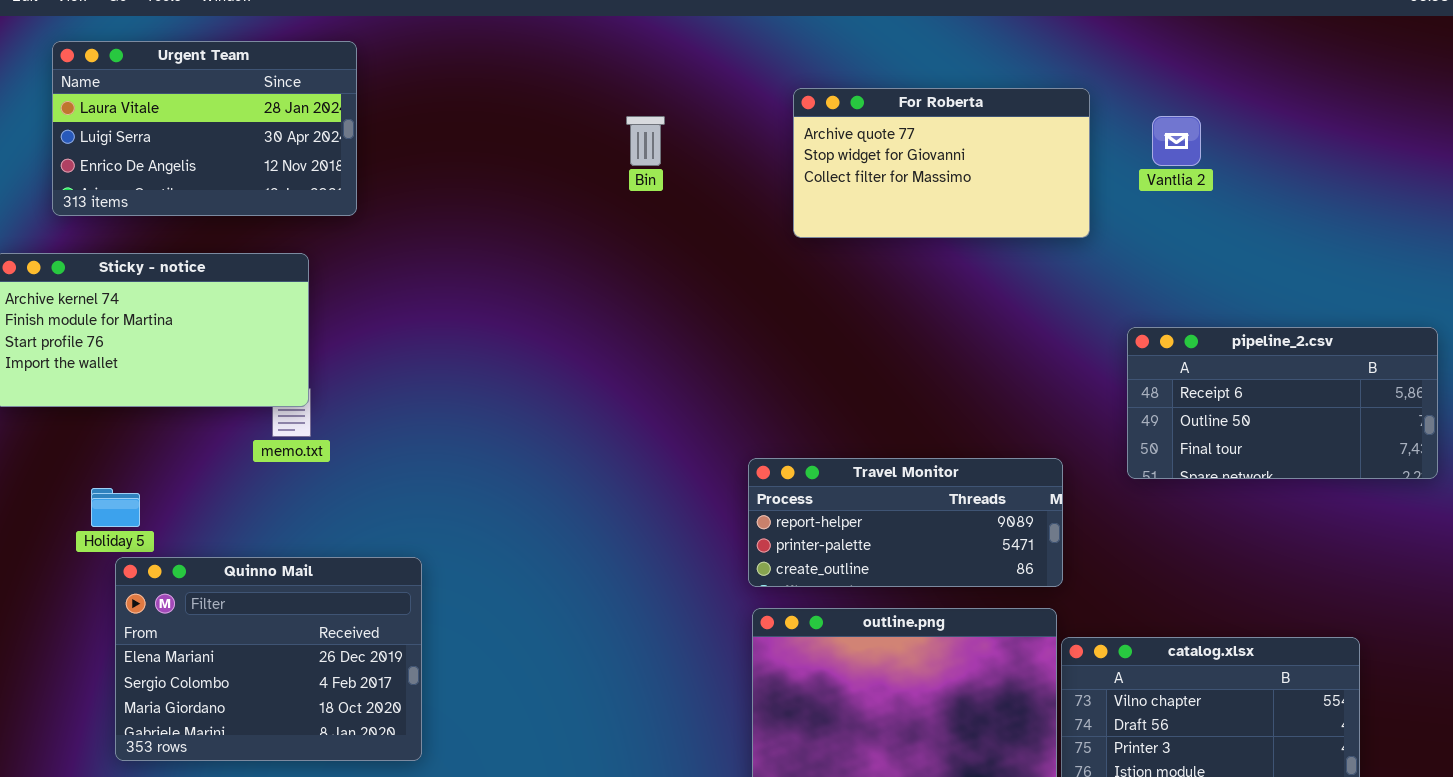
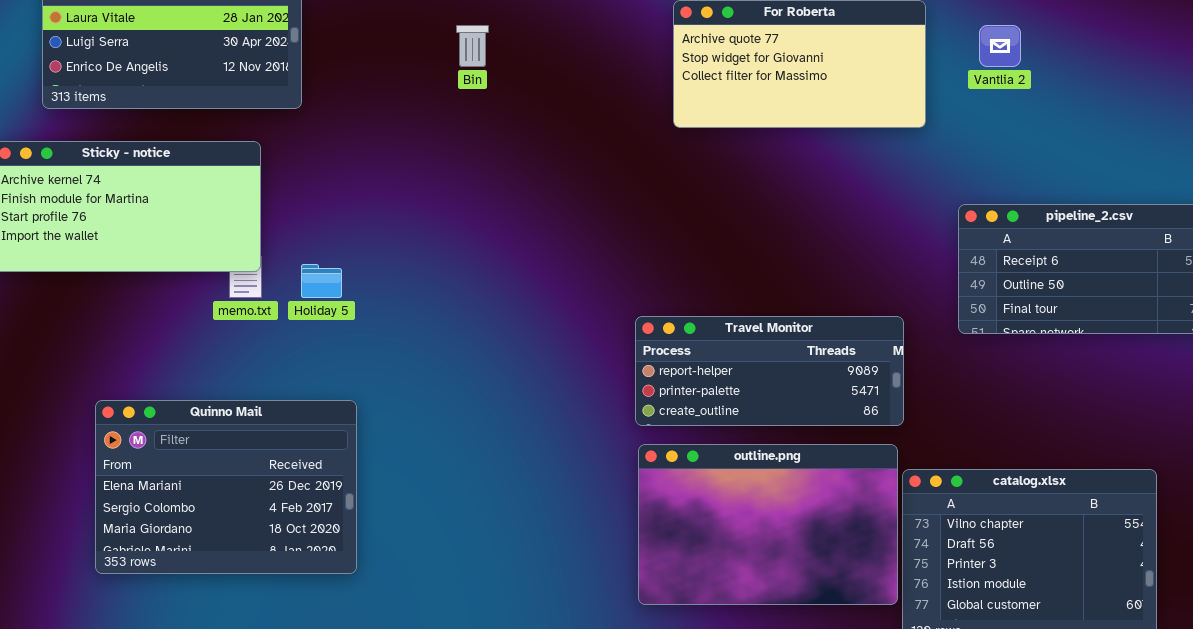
Bin: [626,116,665,166] -> [456,25,489,67], moved
Holiday 5: [91,488,140,527] -> [301,264,342,298], moved

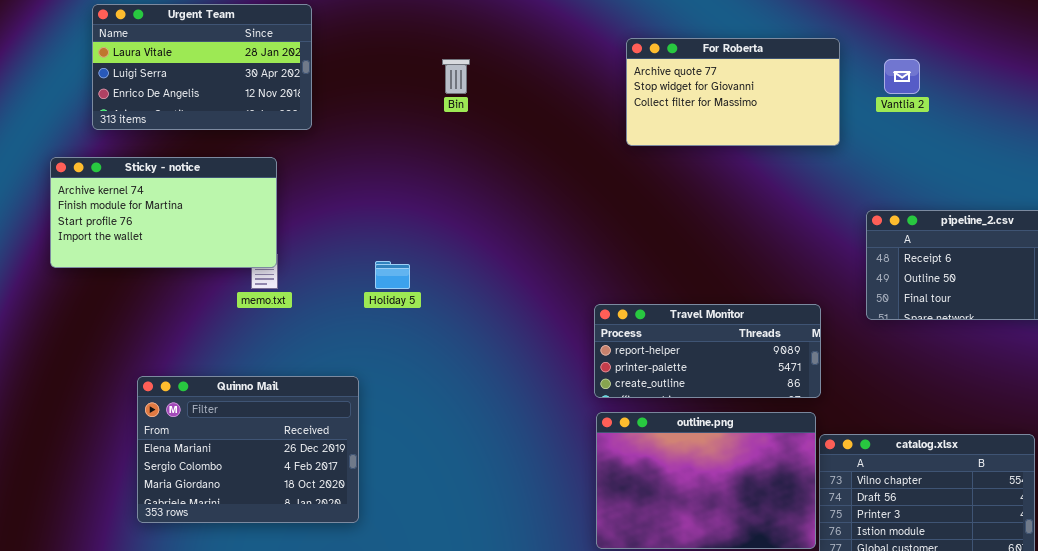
Holiday 5: [301,264,342,298] -> [375,261,410,289], moved

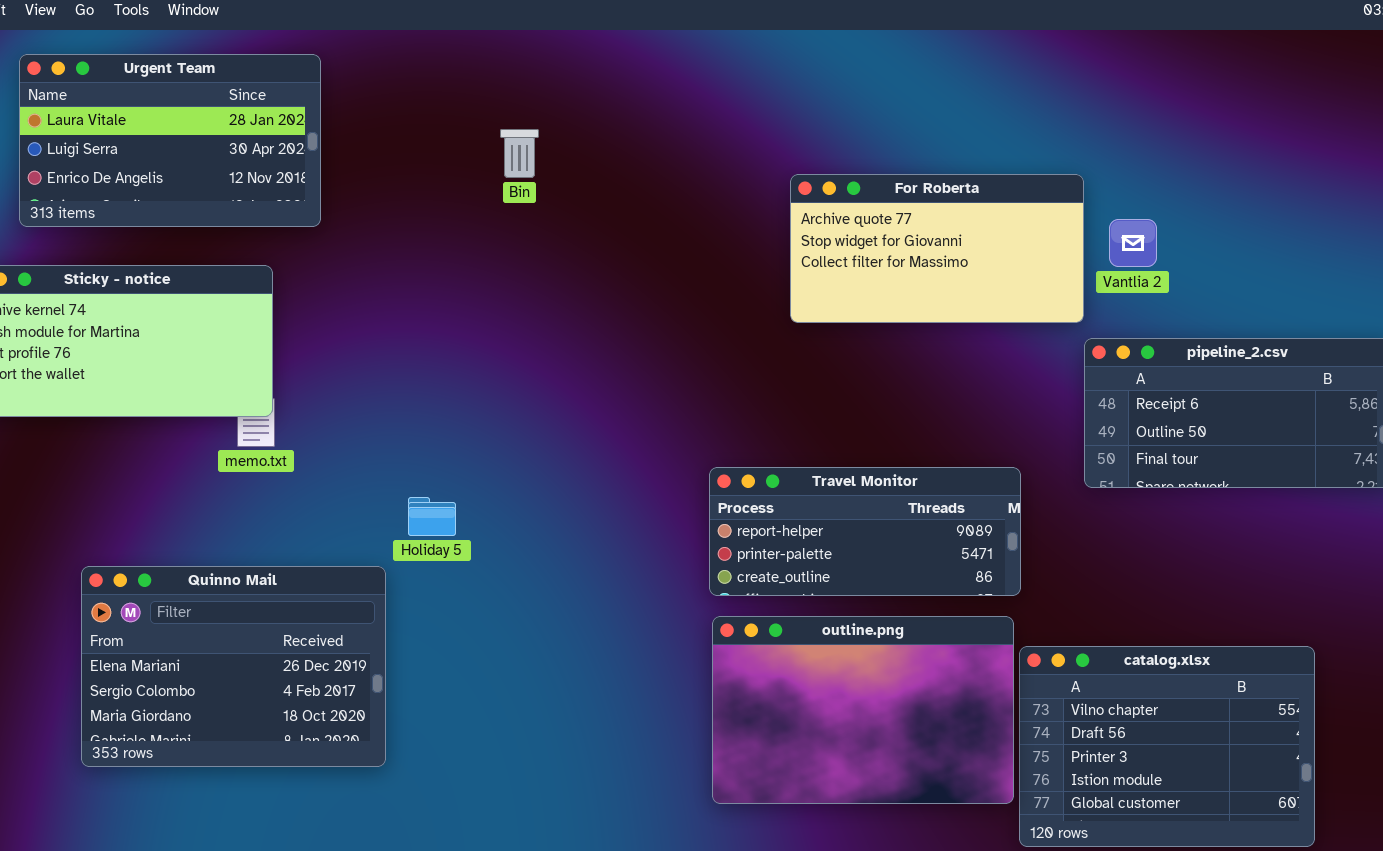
For Roberta: [626,38,840,146] -> [790,174,1084,323], moved
Vantlia 2: [884,59,920,94] -> [1109,219,1157,267], moved
Holiday 5: [375,261,410,289] -> [408,497,456,536], moved

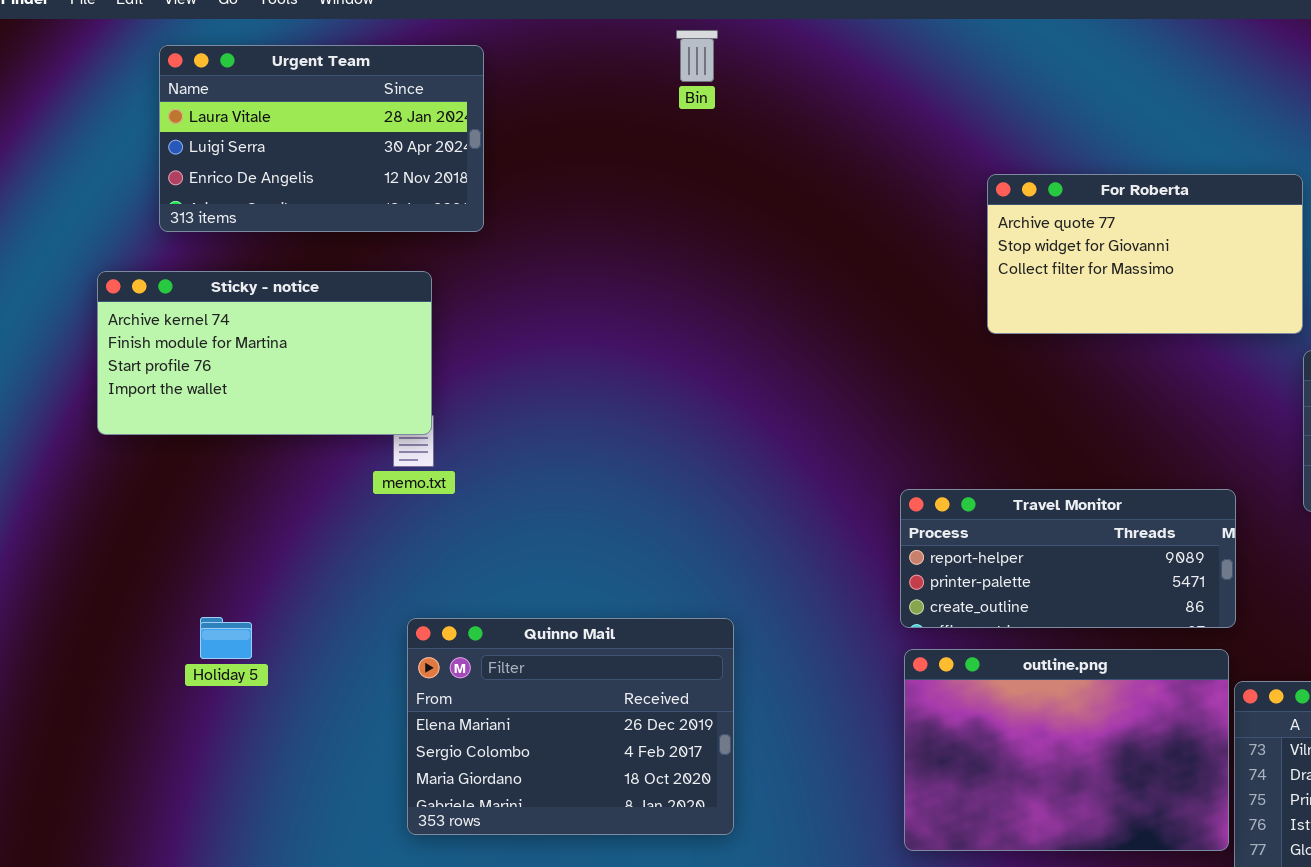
Bin: [500,129,539,178] -> [676,30,718,82], moved
Holiday 5: [408,497,456,536] -> [200,617,252,659], moved
Quinno Mail: [81,566,386,767] -> [407,618,734,835], moved

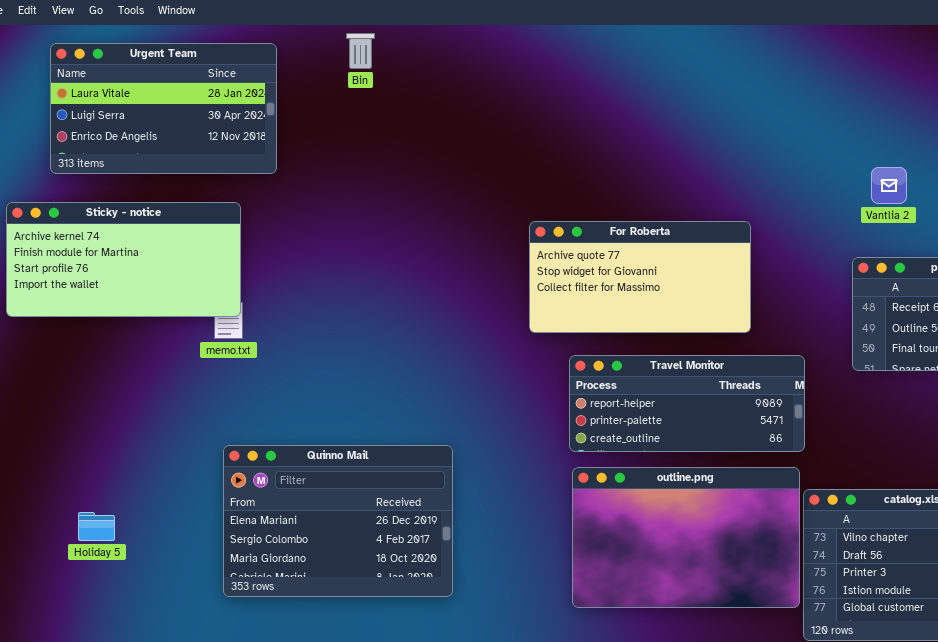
Bin: [676,30,718,82] -> [346,33,375,69], moved
For Roberta: [987,174,1303,334] -> [529,221,751,333], moved
Holiday 5: [200,617,252,659] -> [78,512,115,541], moved

